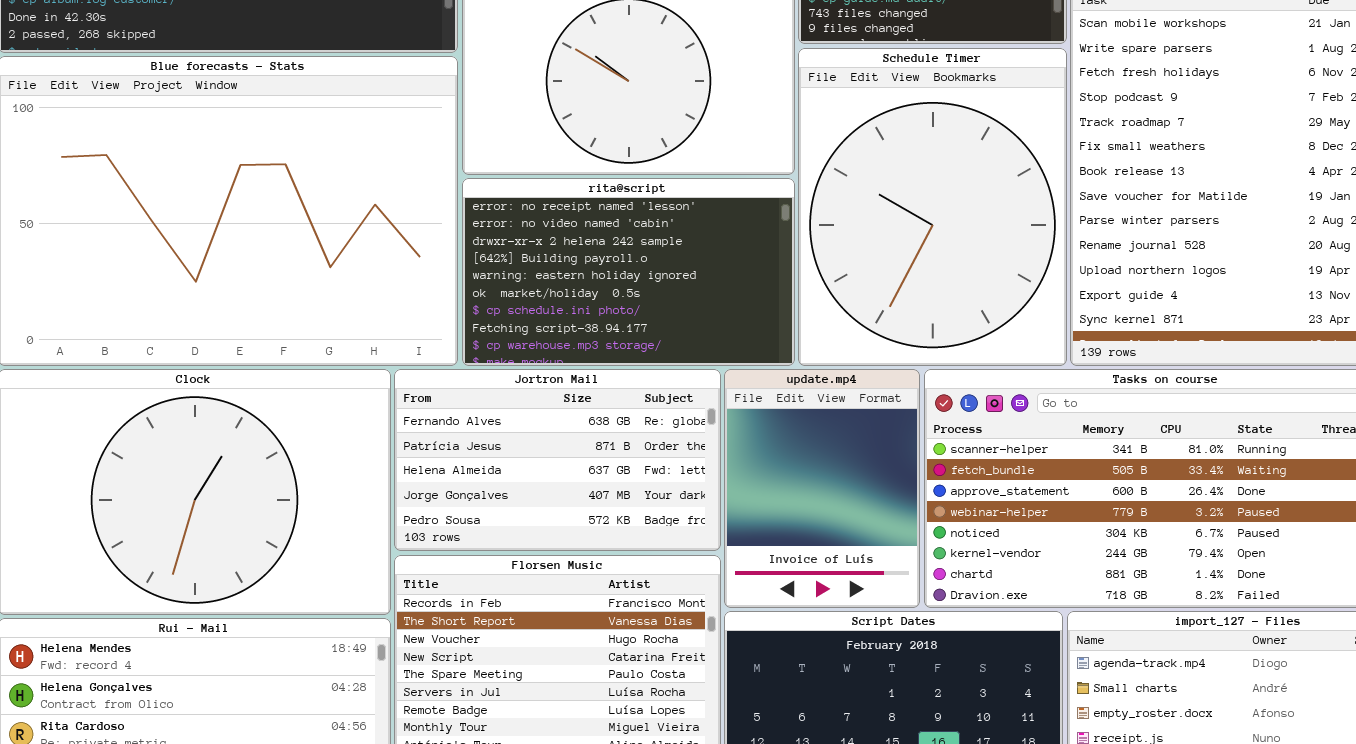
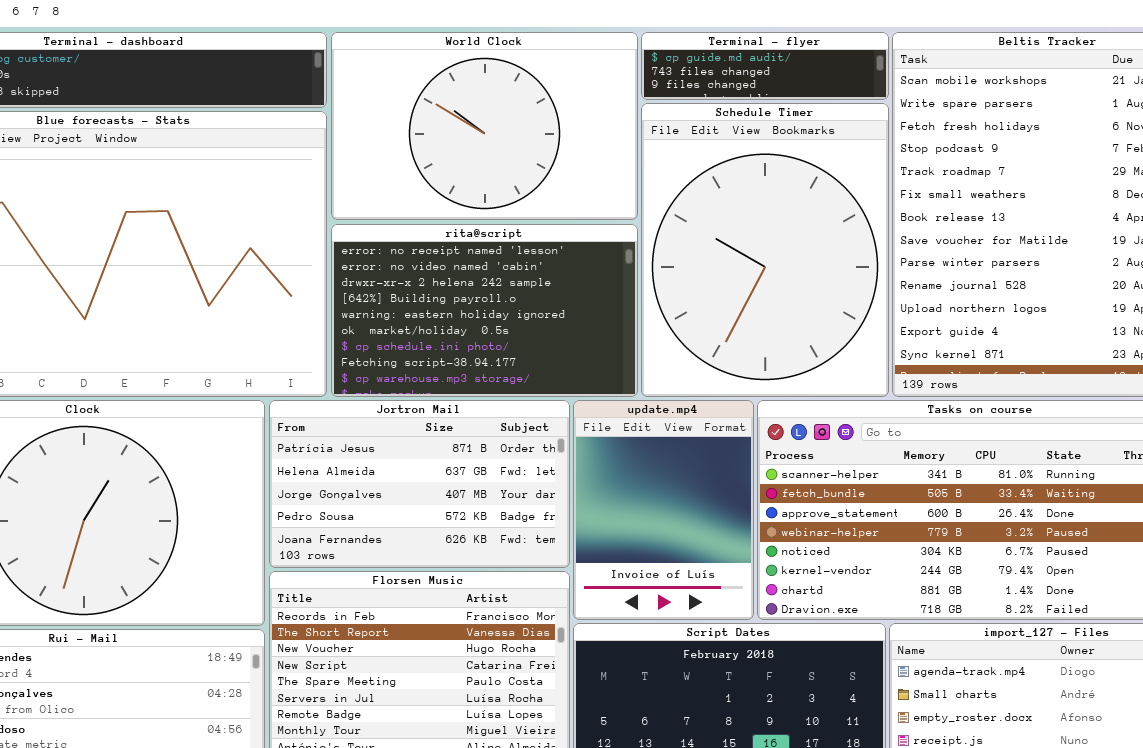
Jortron Mail: [394,369,721,551] -> [269,400,570,568], scrolled down 1 row

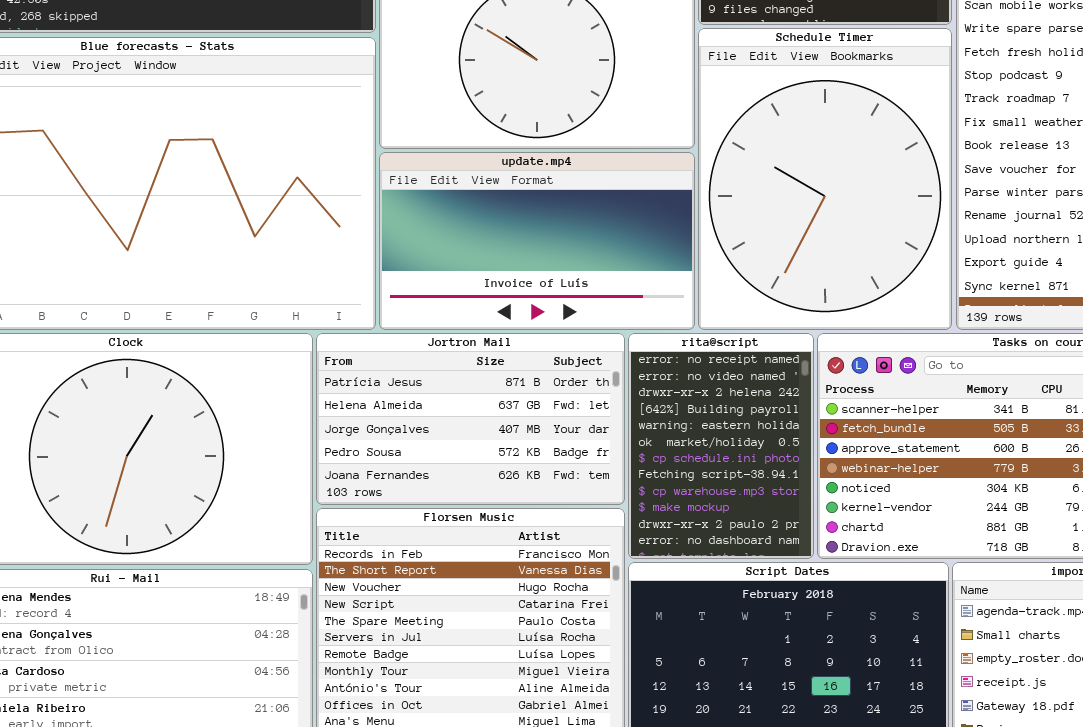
rita@script: [331,224,638,397] -> [628,333,814,559], moved, resized
update.mp4: [573,400,754,620] -> [379,152,695,330], moved, resized

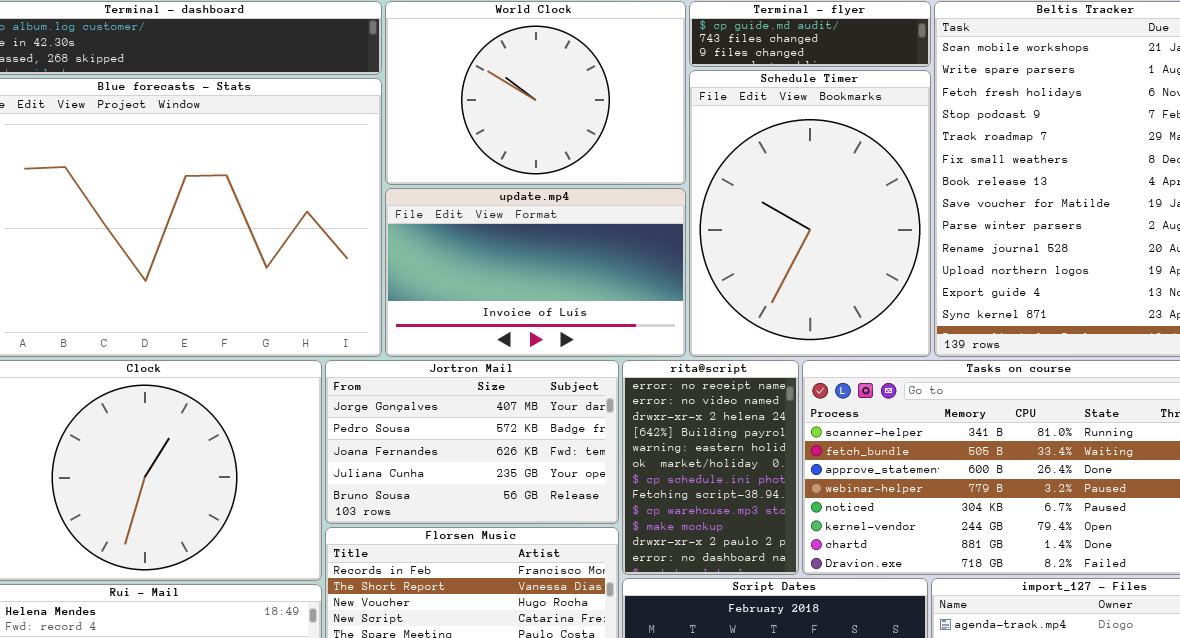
Jortron Mail: [316,333,625,505] -> [325,360,619,524], scrolled down 2 rows

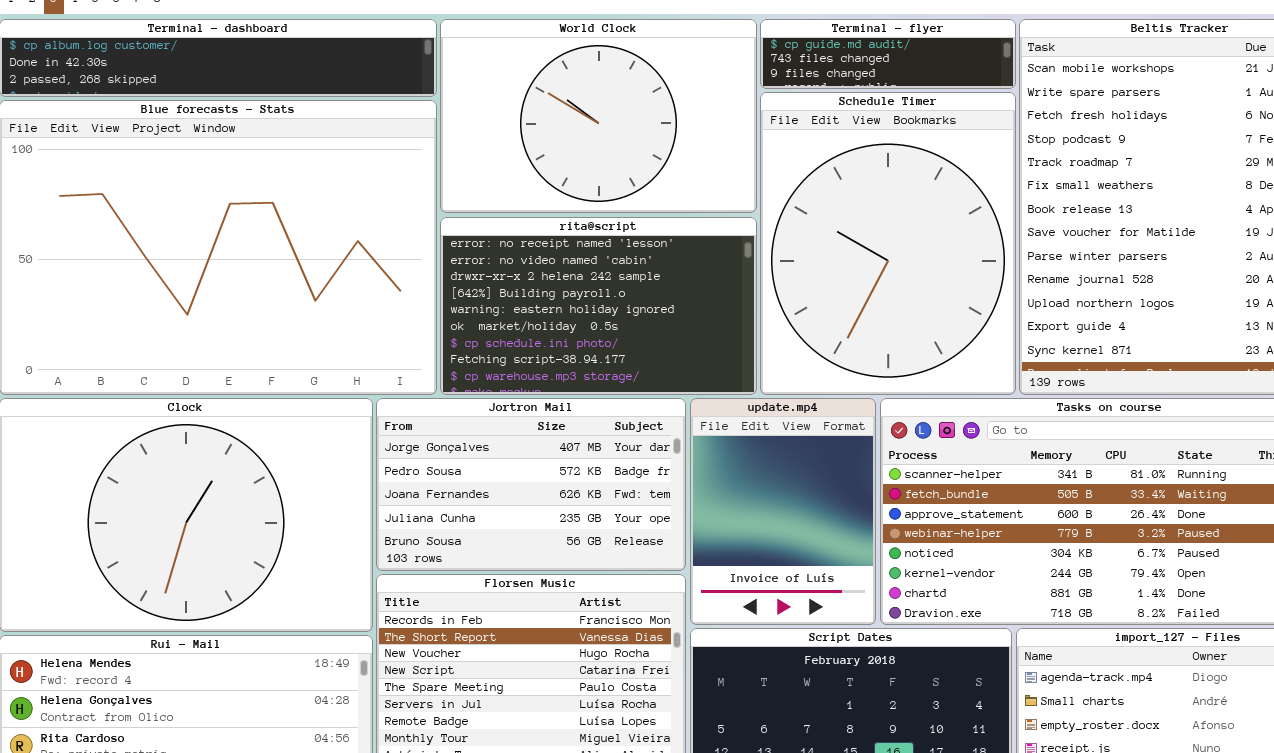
update.mp4: [385,188,686,357] -> [690,398,876,625], moved, resized
rita@script: [622,360,799,575] -> [440,217,757,395], moved, resized

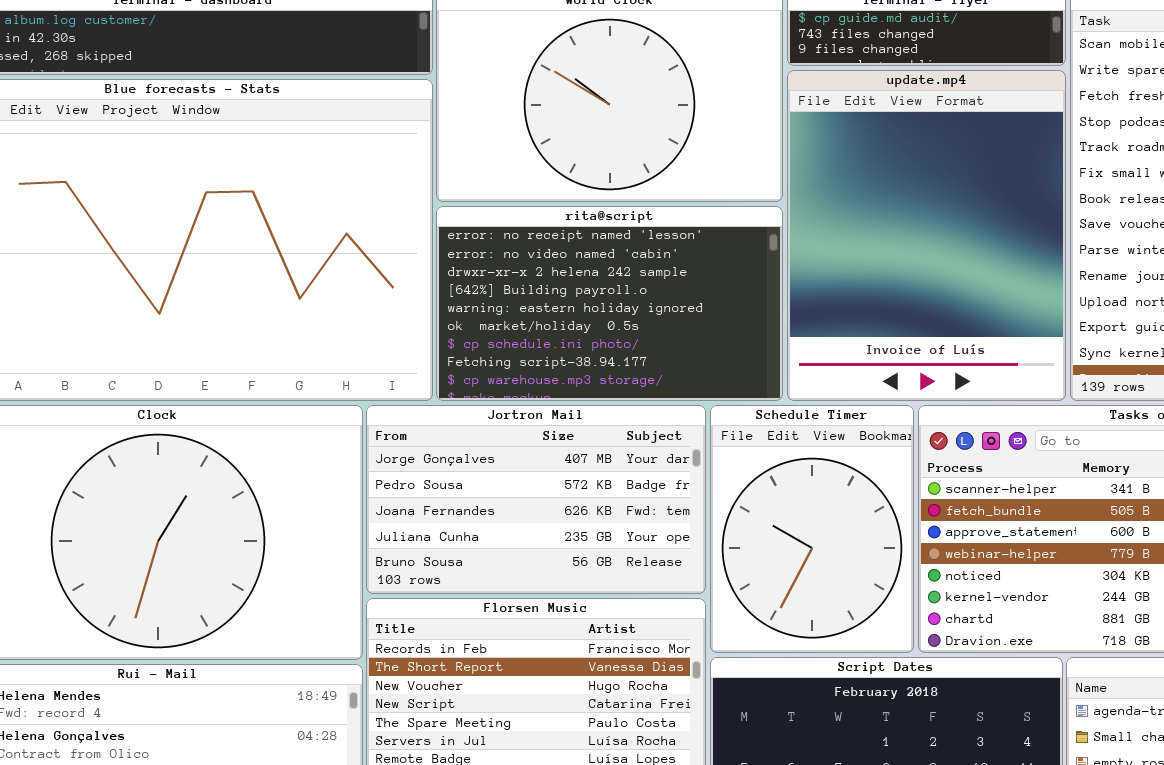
Schedule Timer: [760,92,1016,395] -> [710,405,914,653], moved, resized
update.mp4: [690,398,876,625] -> [787,70,1066,401], moved, resized

